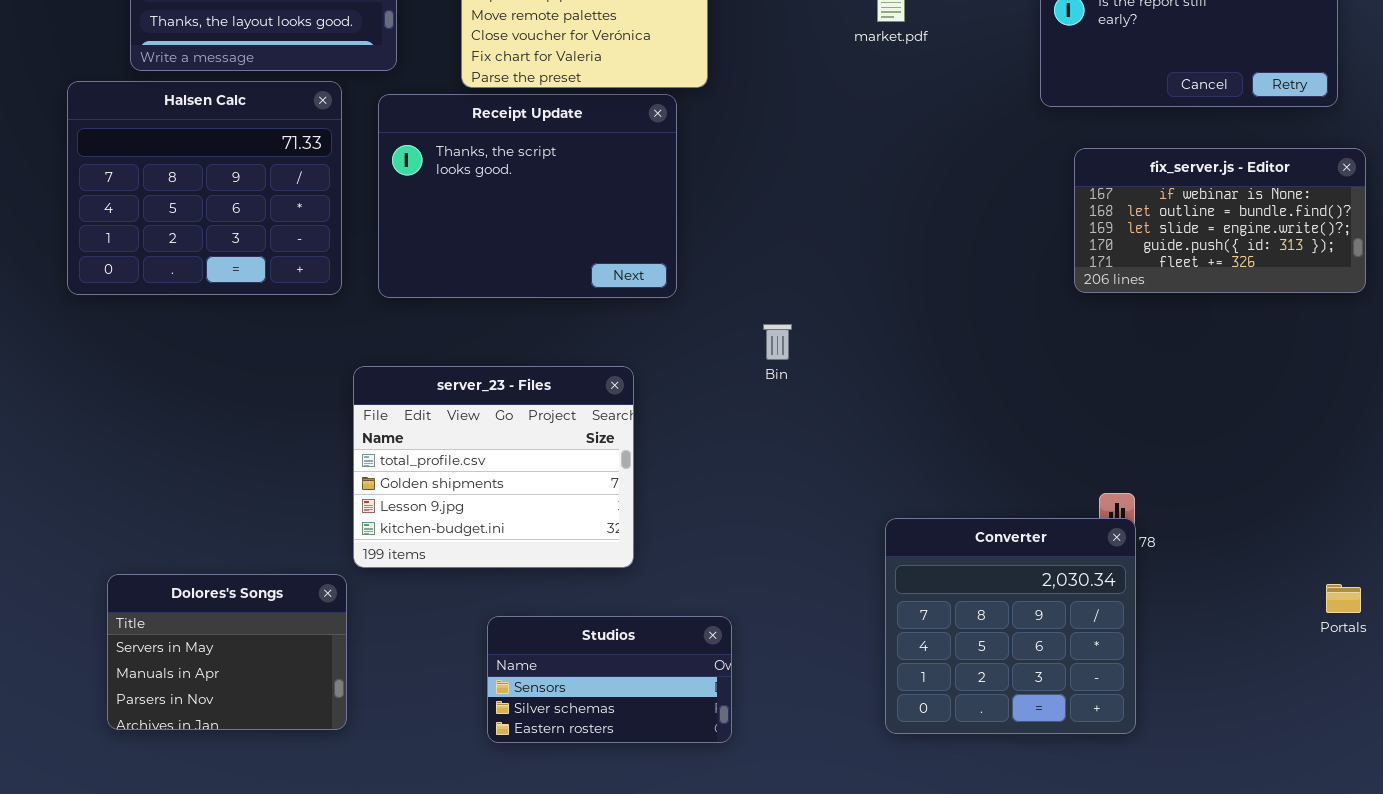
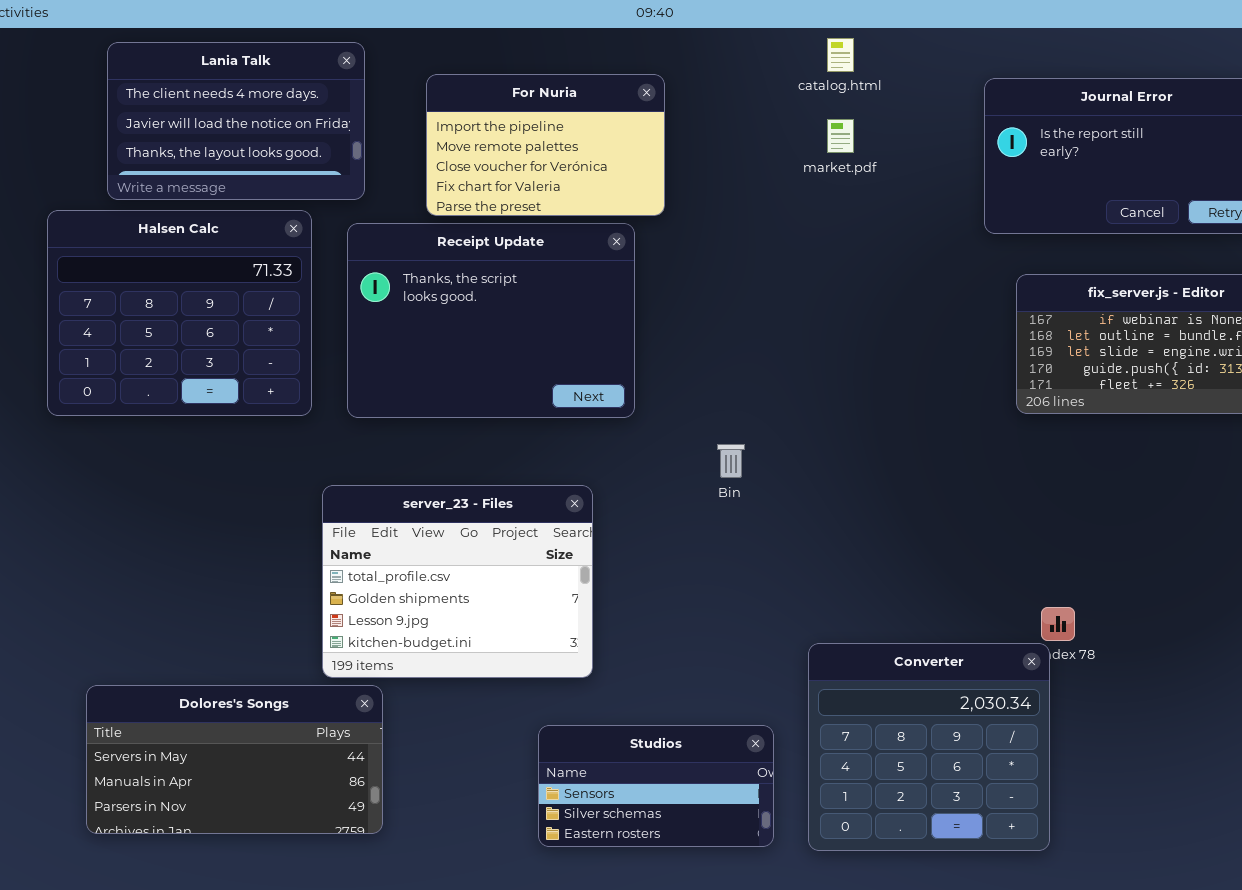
Converter: [885,518,1136,734] -> [808,643,1050,851], moved
Dolores's Songs: [107,574,347,730] -> [86,685,383,834], resized
Studios: [487,616,732,743] -> [538,725,774,847], moved

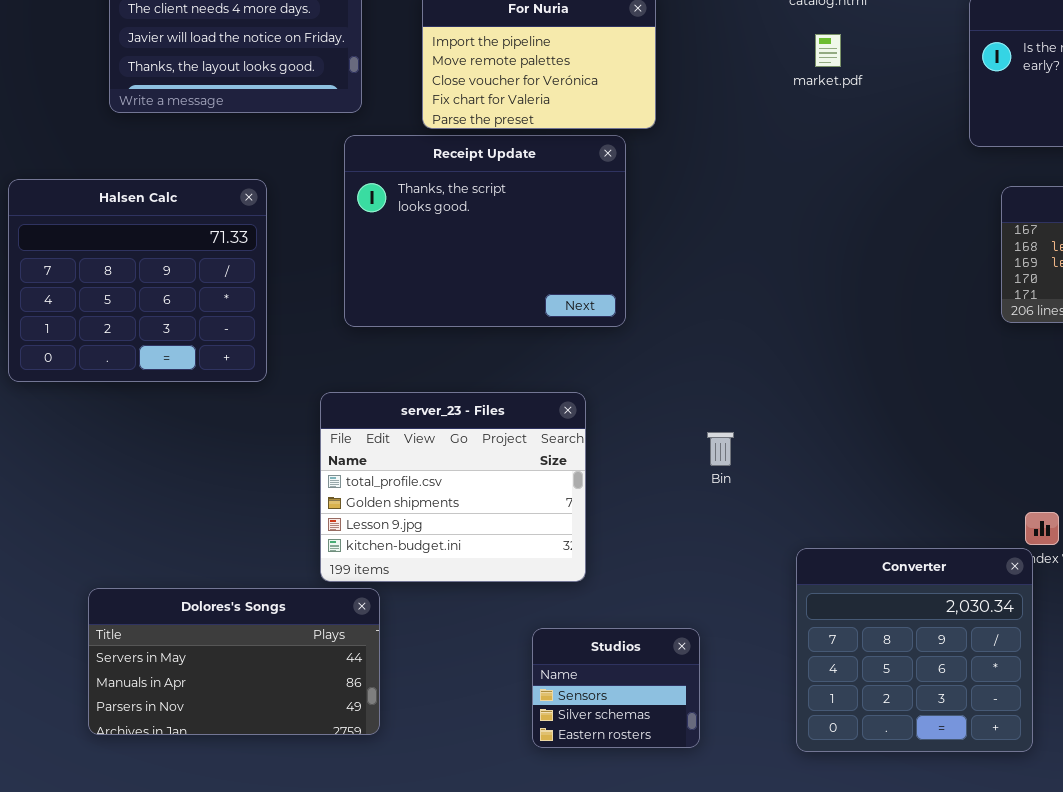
Halsen Calc: [47,210,312,416] -> [8,179,267,382], moved
Bin: [717,444,745,478] -> [707,432,734,466], moved
Studios: [538,725,774,847] -> [532,628,700,748], resized

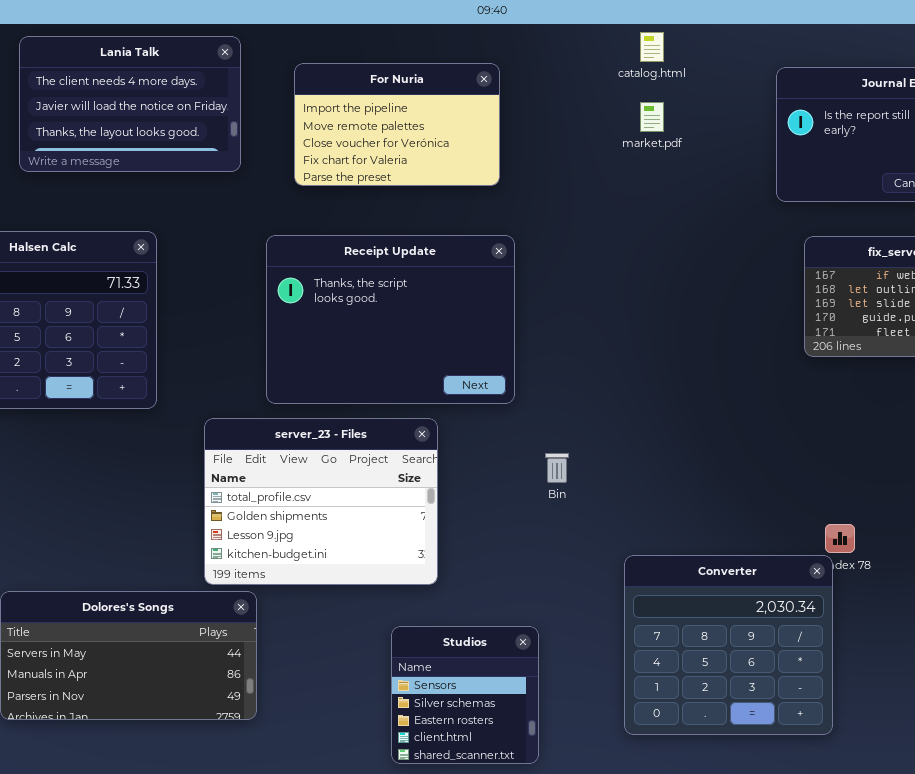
Receipt Update: [344,135,626,327] -> [266,235,515,404], moved
Studios: [532,628,700,748] -> [391,626,539,764], resized

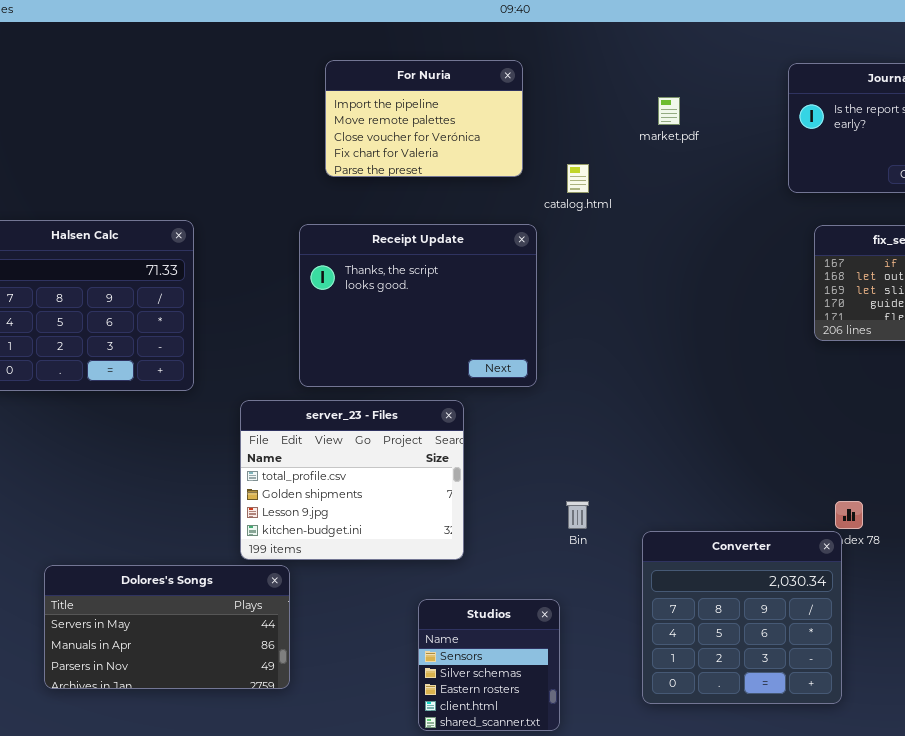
catalog.html: [640,32,664,62] -> [567,164,589,193], moved
Lania Talk: [19,36,241,172] -> none, closed
Bin: [545,453,569,483] -> [566,501,589,529], moved

